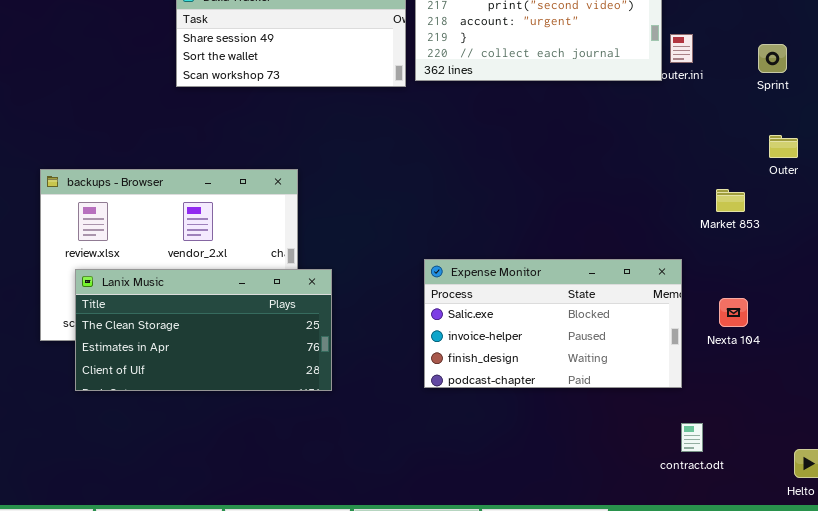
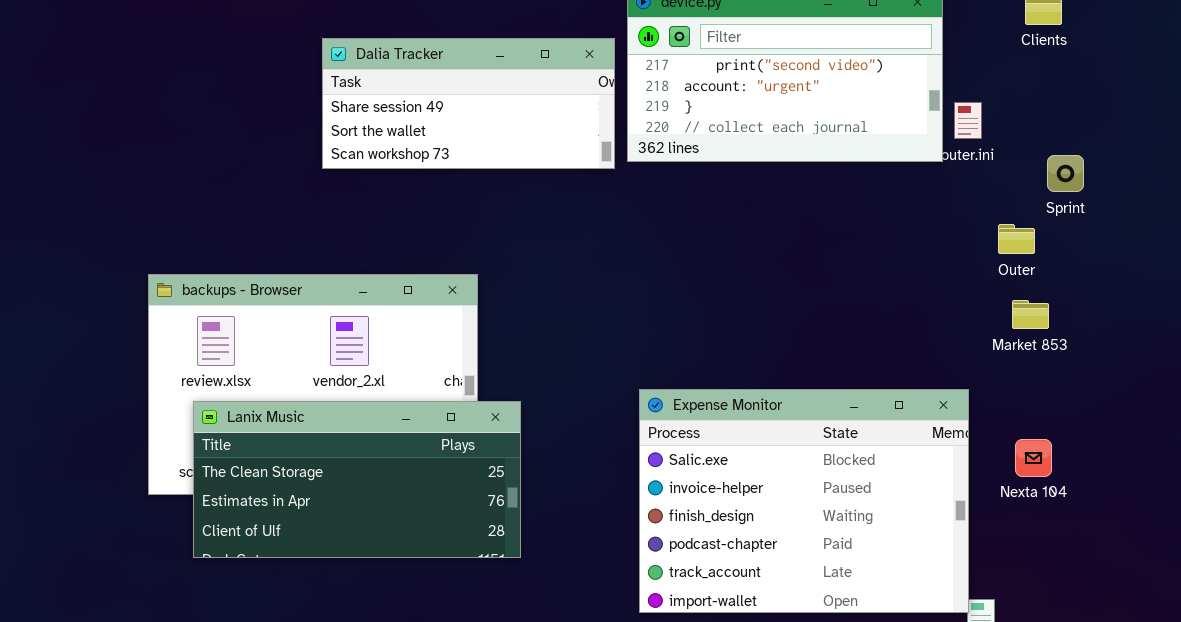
Sprint: [758,44,787,73] -> [1047,155,1084,192], moved
Outer: [769,135,798,158] -> [998,224,1035,254], moved
Expense Monitor: [424,259,682,388] -> [639,389,969,613], resized

